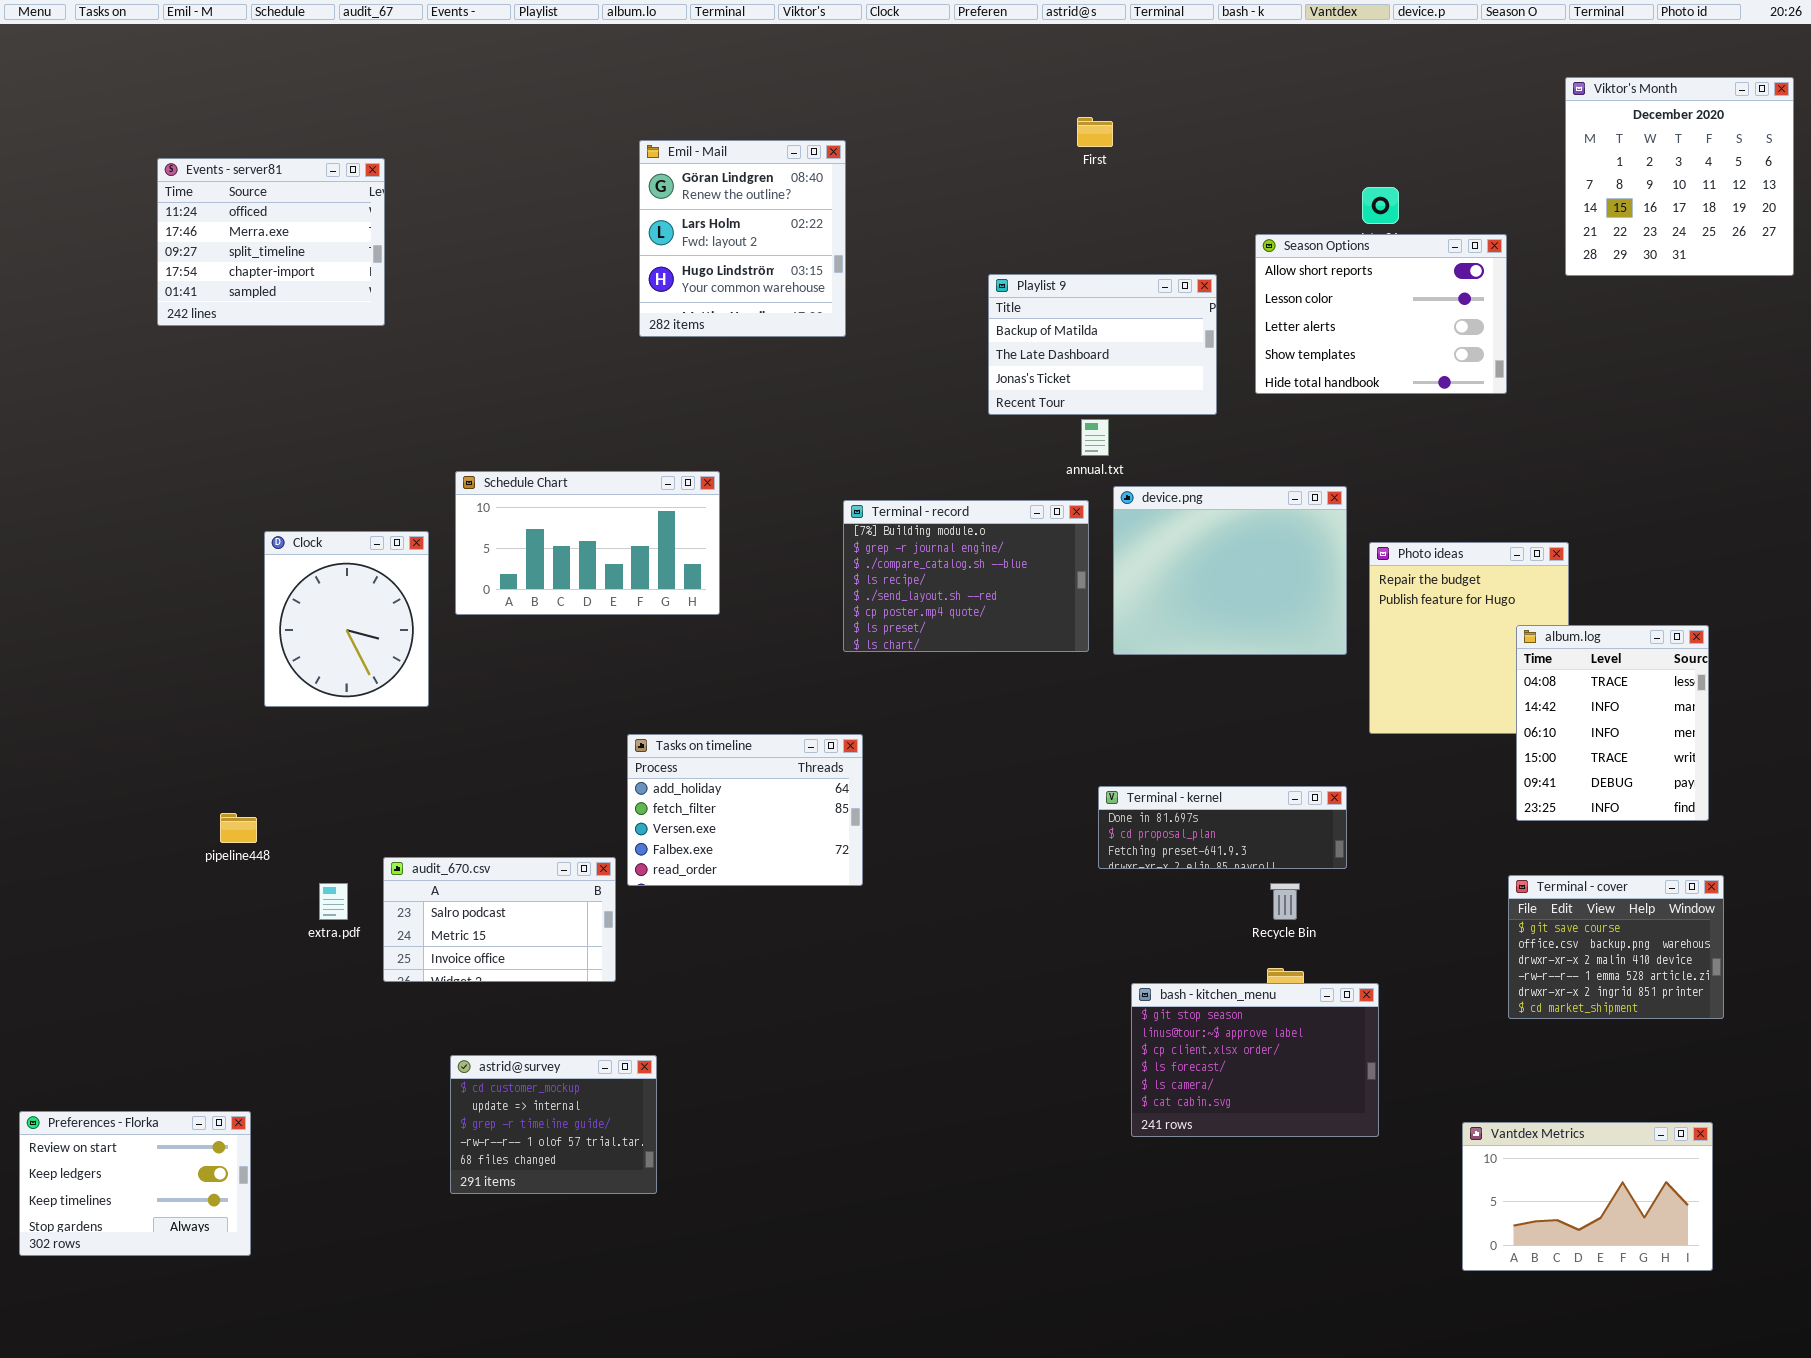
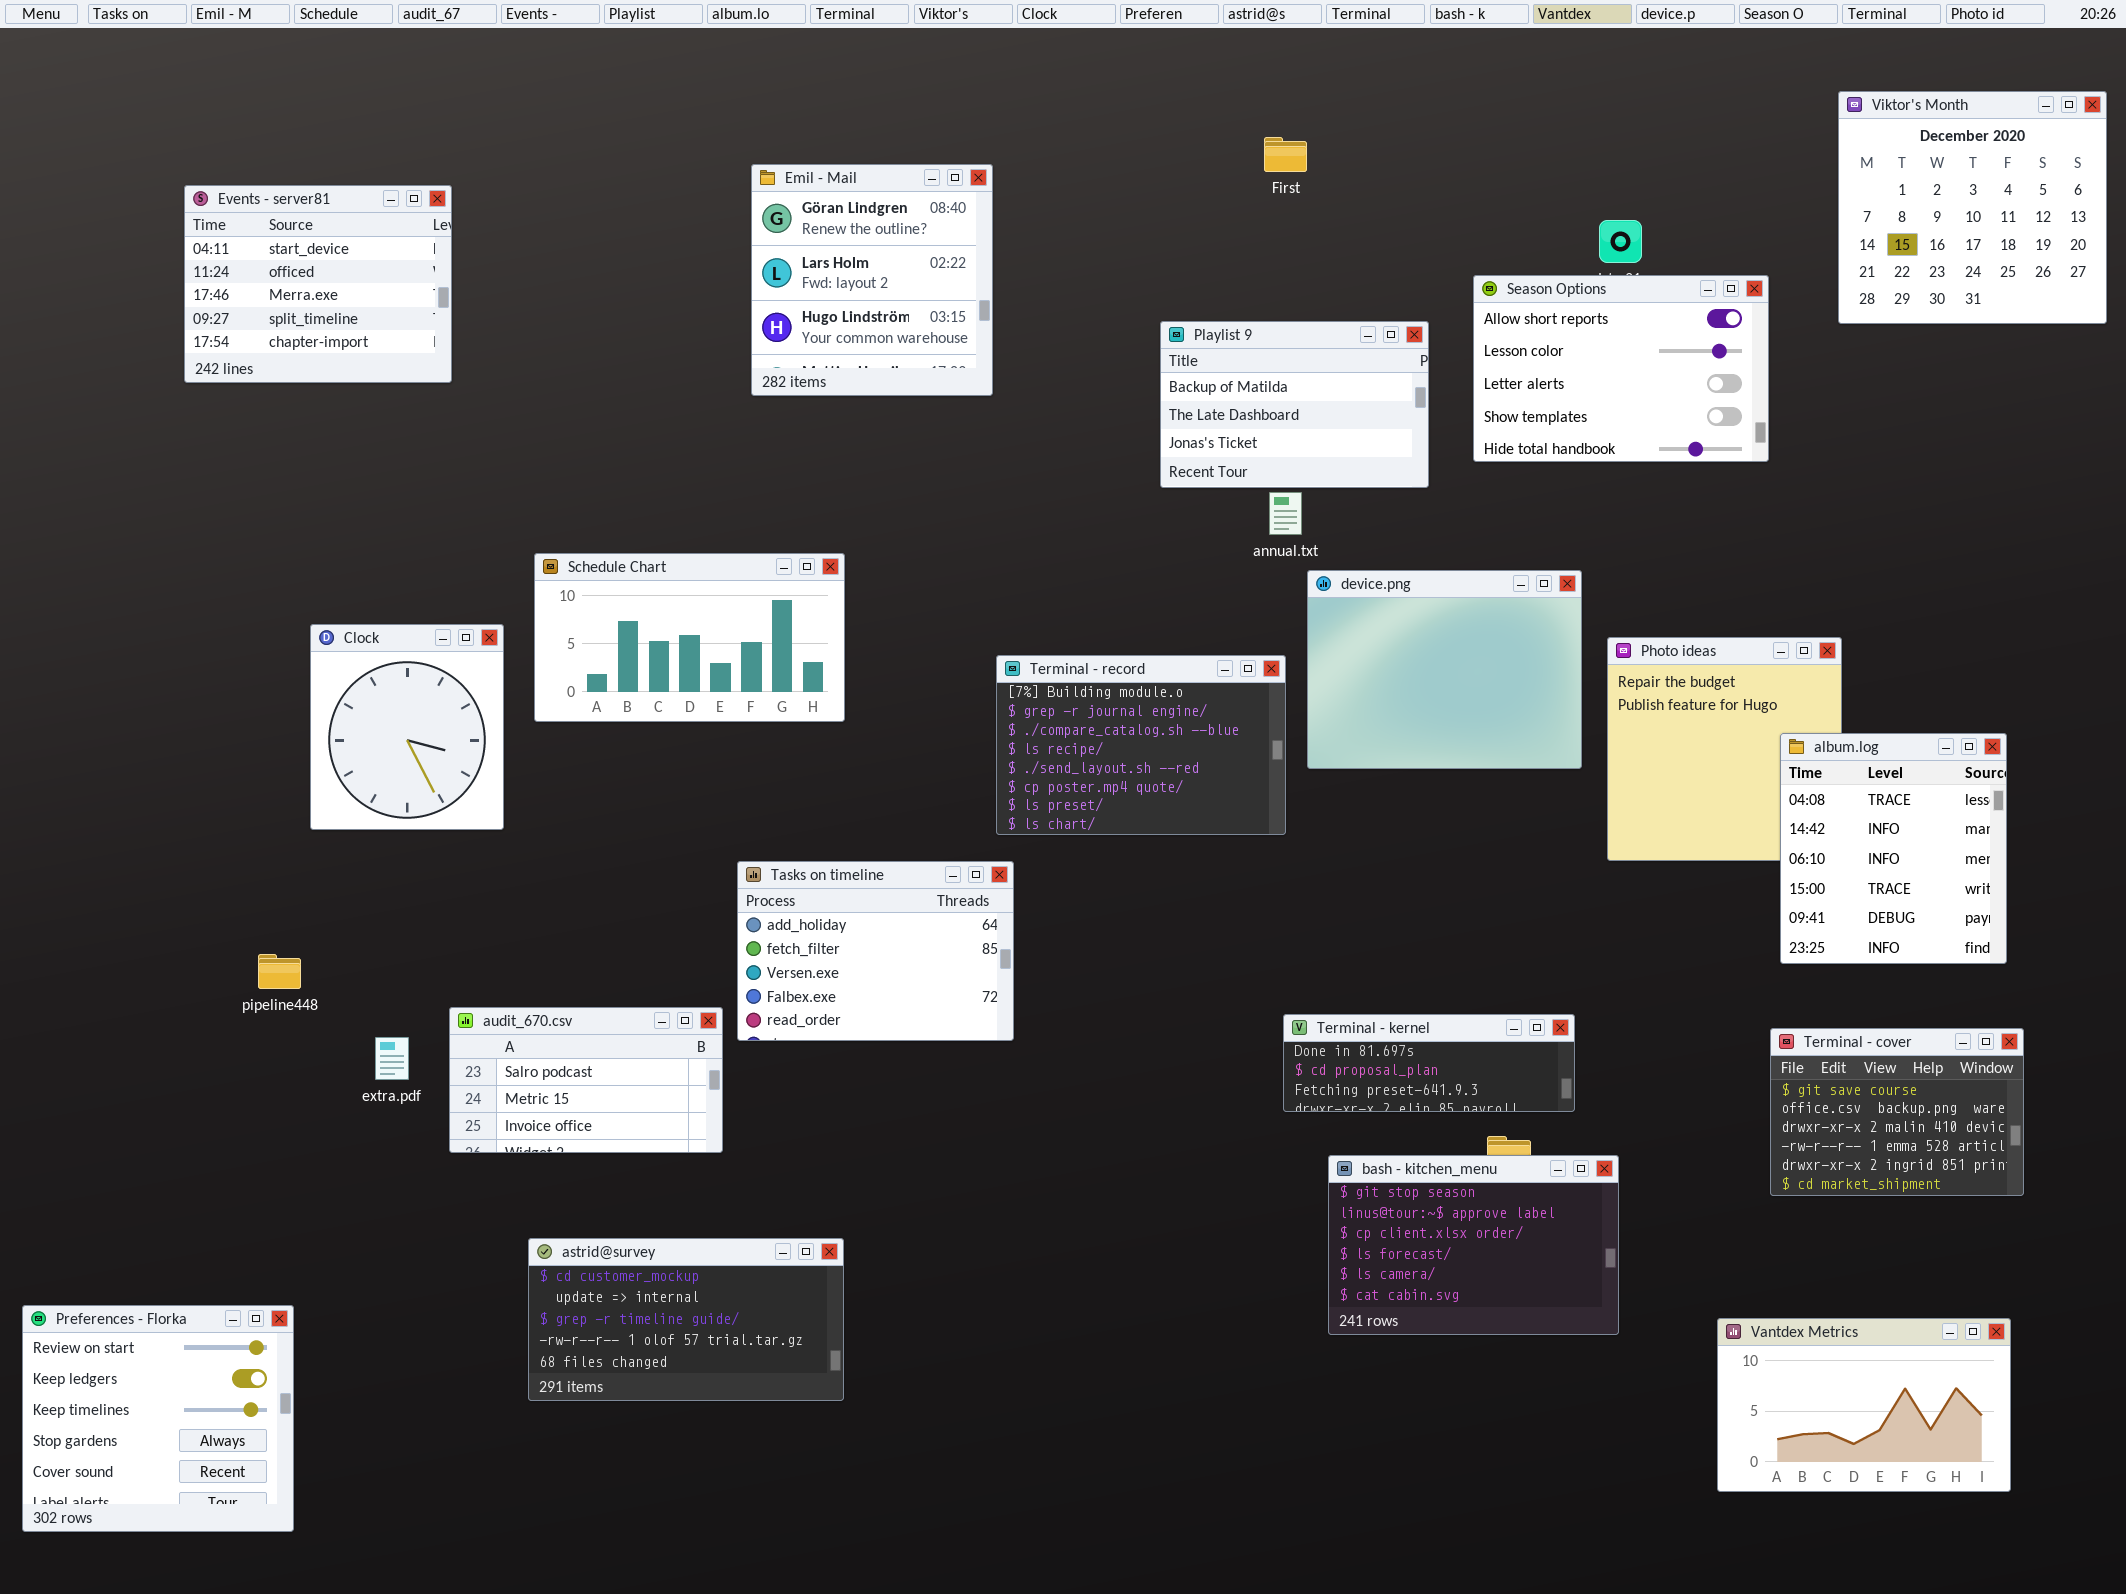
Events - server81: [157,158,385,326] -> [184,185,452,383], scrolled up 1 row
Terminal - record: [843,500,1089,652] -> [996,655,1286,835], moved
Terminal - kernel: [1098,786,1347,869] -> [1283,1014,1575,1112], moved
astrid@survey: [450,1055,657,1194] -> [528,1238,844,1401], resized
Preferences - Florka: [19,1111,251,1256] -> [22,1305,294,1532], resized

